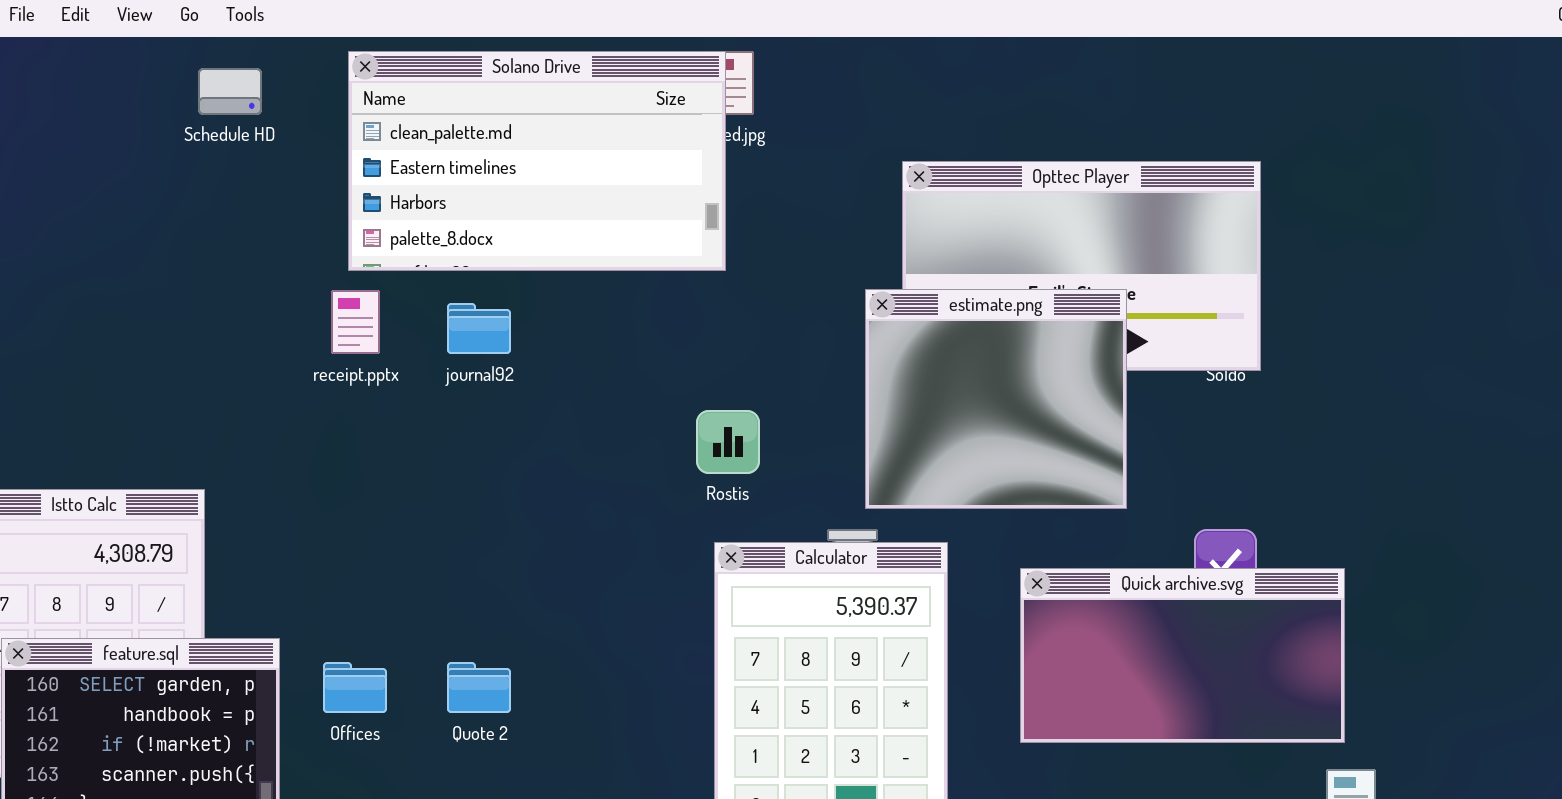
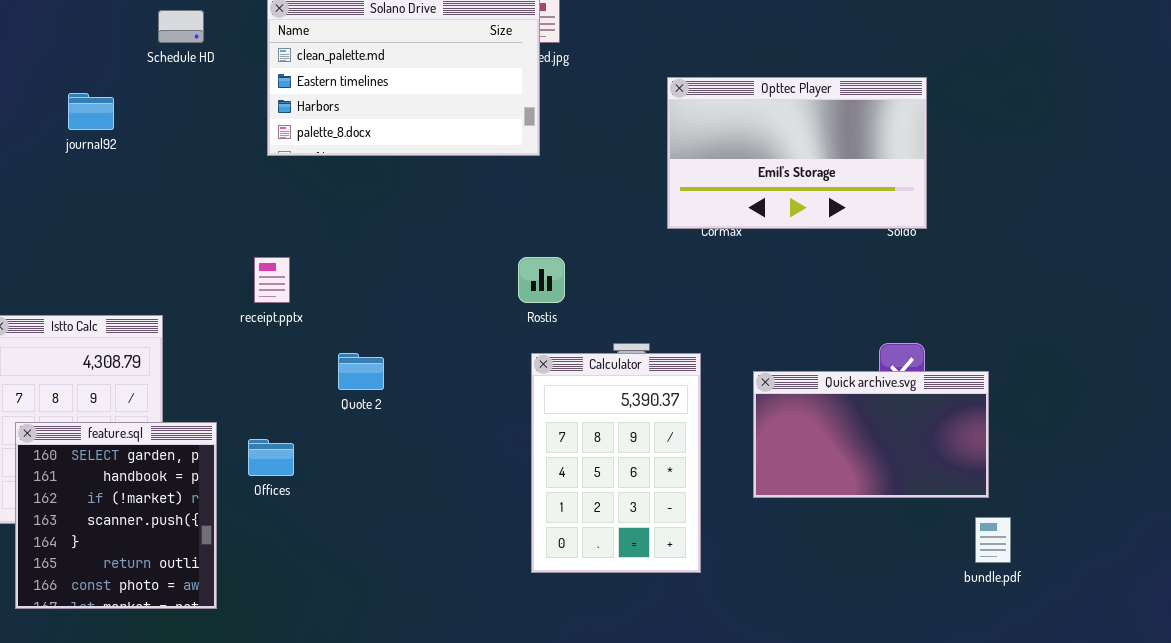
estimate.png: [865,289,1127,509] -> none, closed
receipt.pptx: [331,290,380,354] -> [254,257,290,303], moved
journal92: [447,303,511,354] -> [68,93,114,130], moved
Quote 2: [447,662,511,713] -> [338,353,384,390], moved

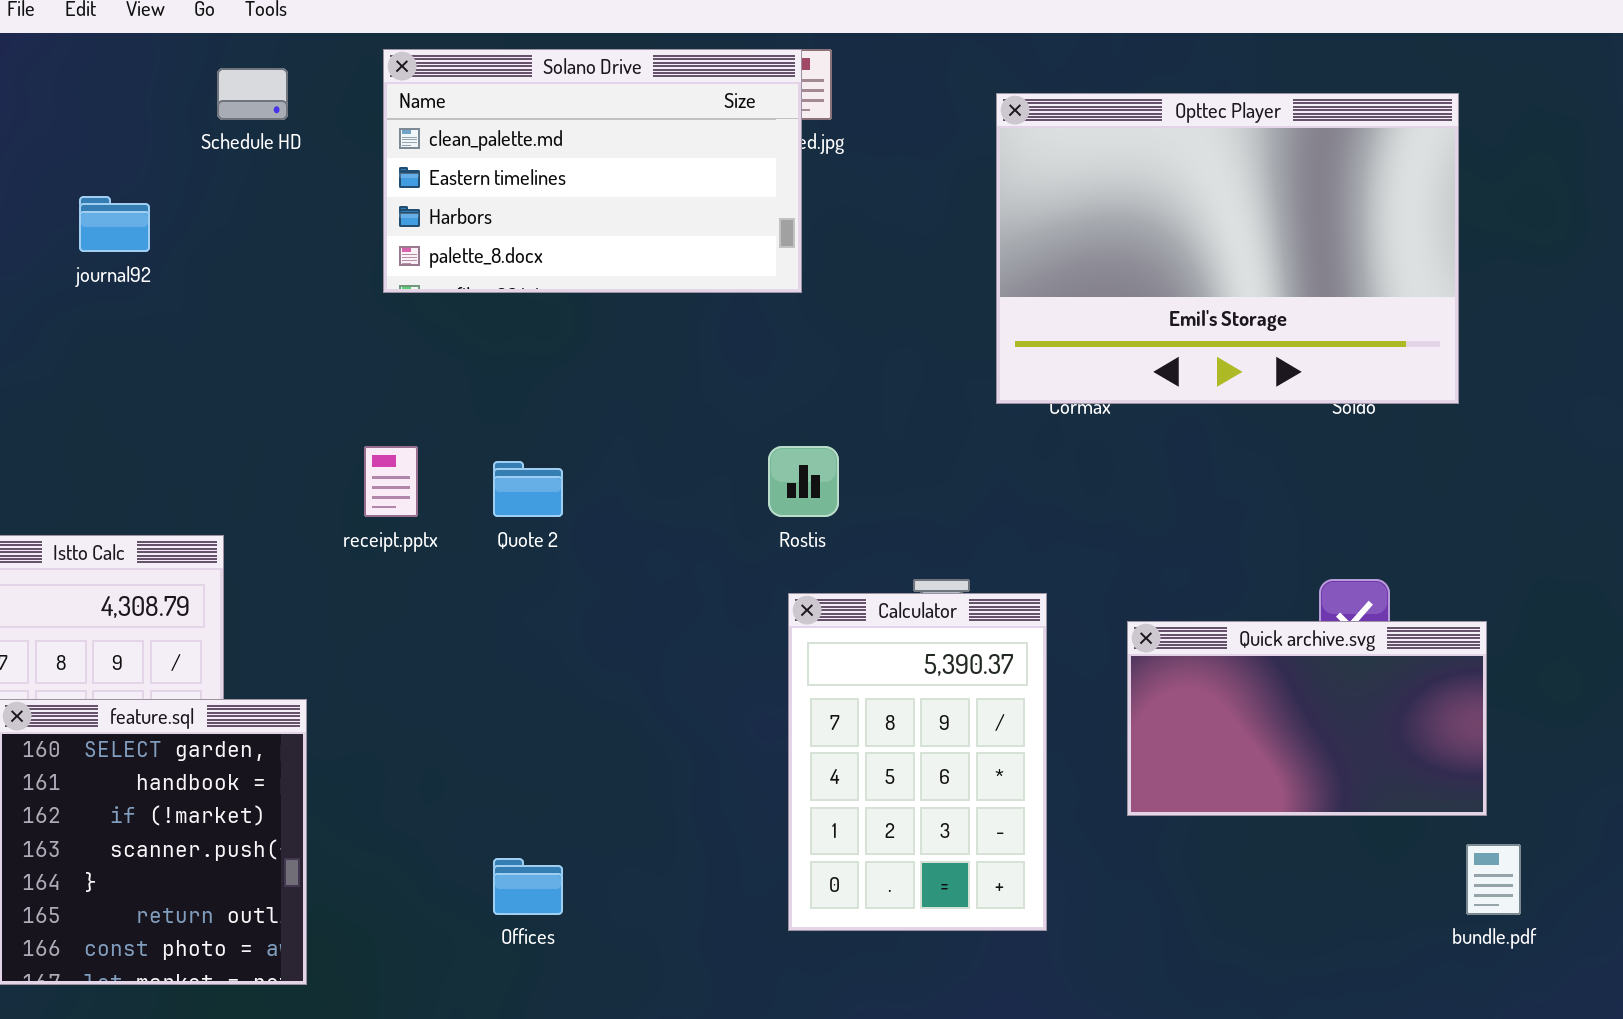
Opttec Player: [667,77,927,229] -> [996,93,1459,404], resized
Quote 2: [338,353,384,390] -> [493,461,563,517], moved
Offices: [248,439,294,476] -> [493,858,563,915], moved

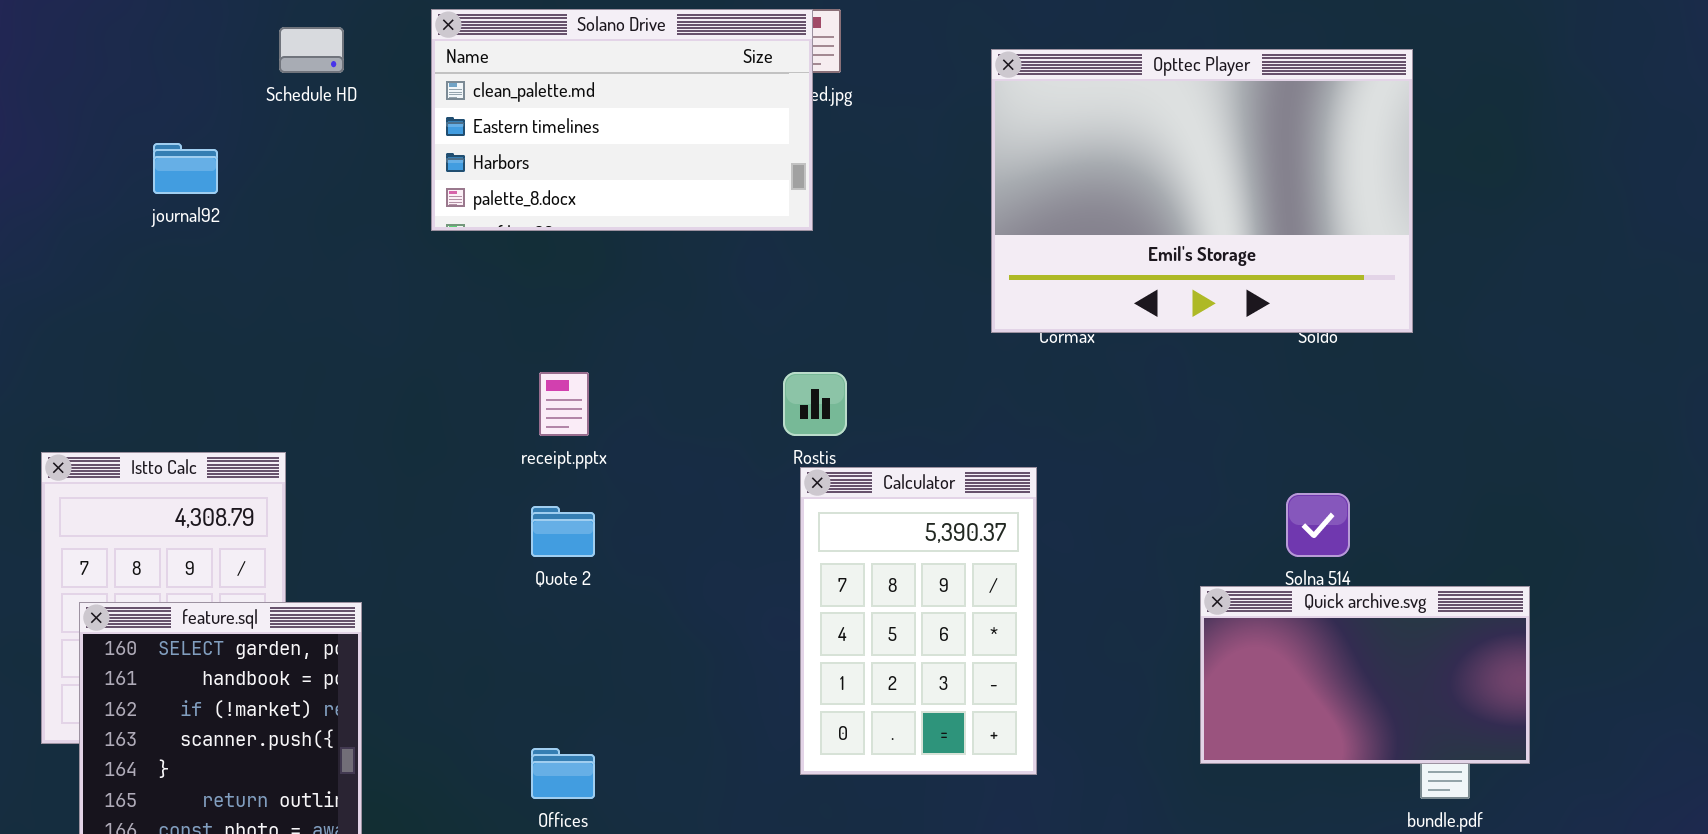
receipt.pptx: [364,446,418,517] -> [539,372,589,436], moved
Quote 2: [493,461,563,517] -> [531,506,595,557], moved
Calculator: [788,593,1047,931] -> [800,467,1037,775], moved
Quick archive.svg: [1127,621,1487,816] -> [1200,586,1530,764], moved

